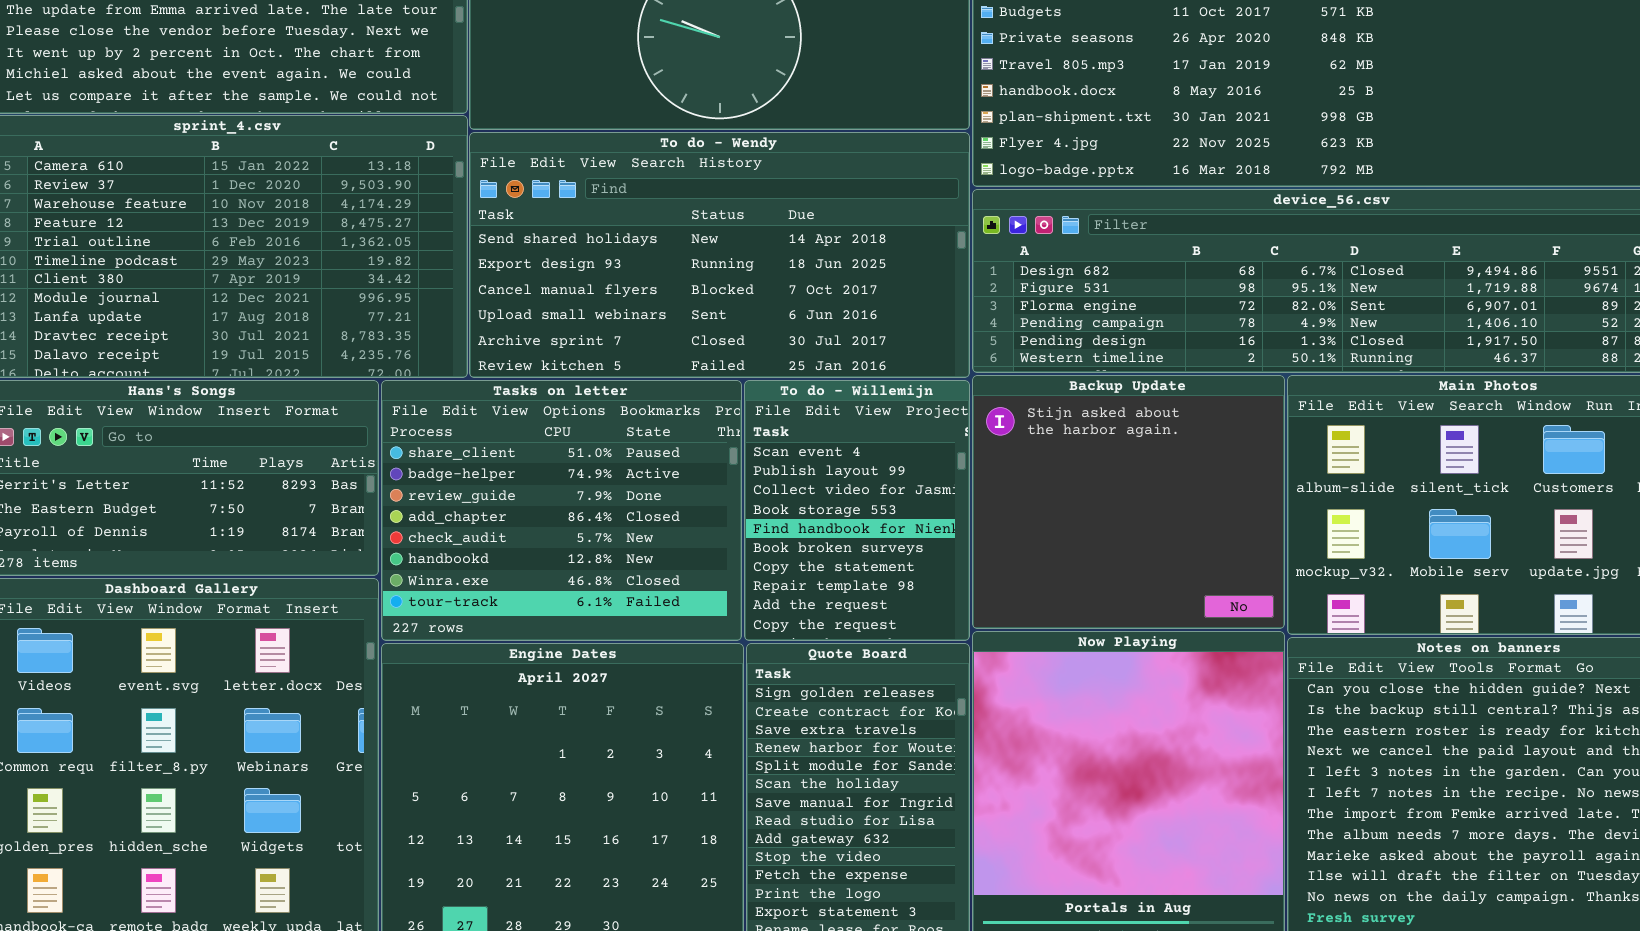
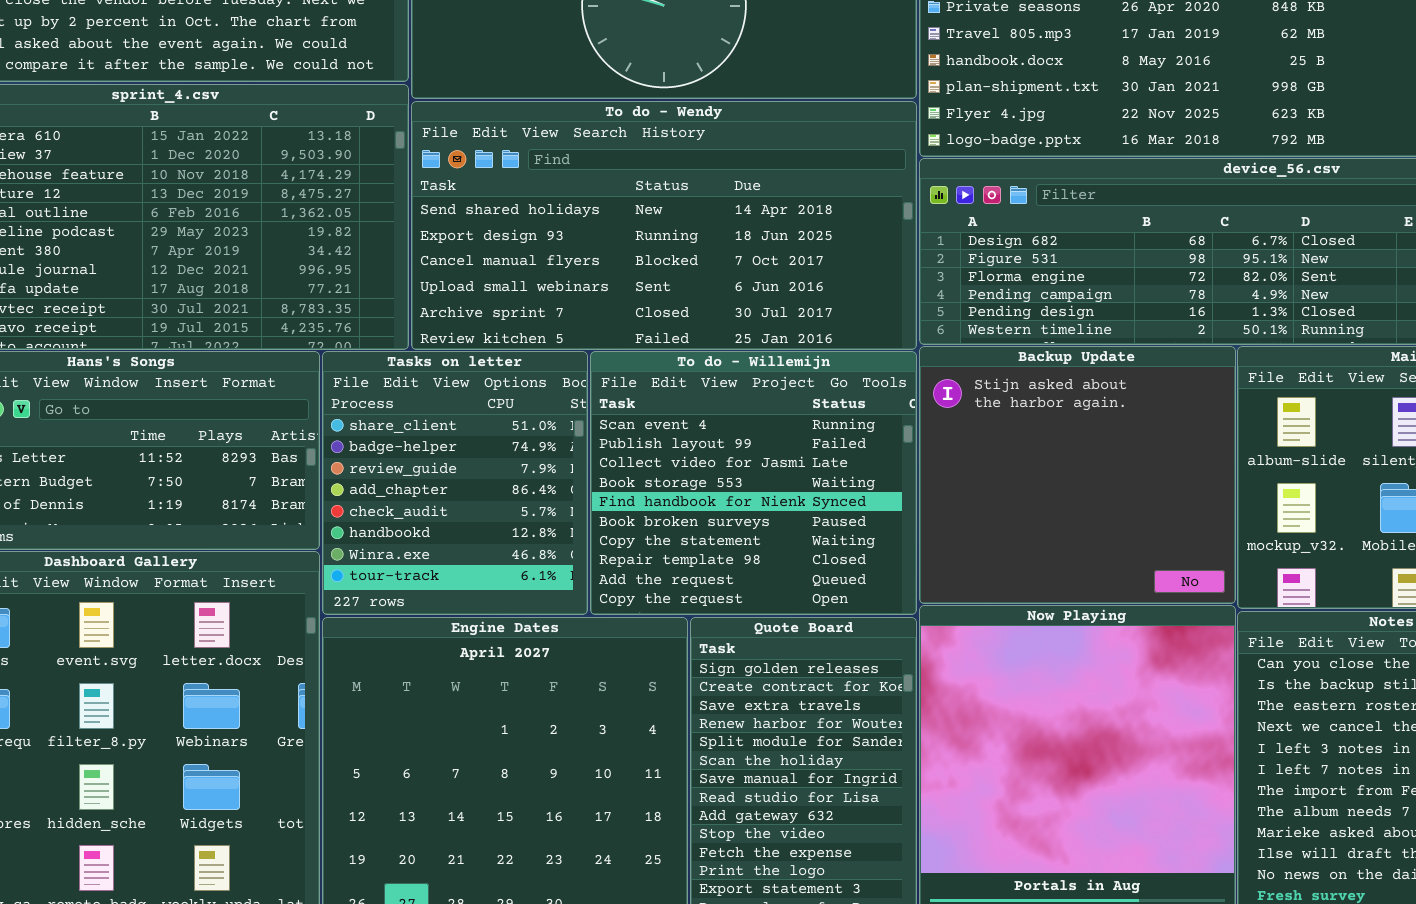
Tasks on letter: [381,380,742,641] -> [322,351,588,615], resized
To do - Willemijn: [744,380,970,641] -> [590,351,917,615], resized

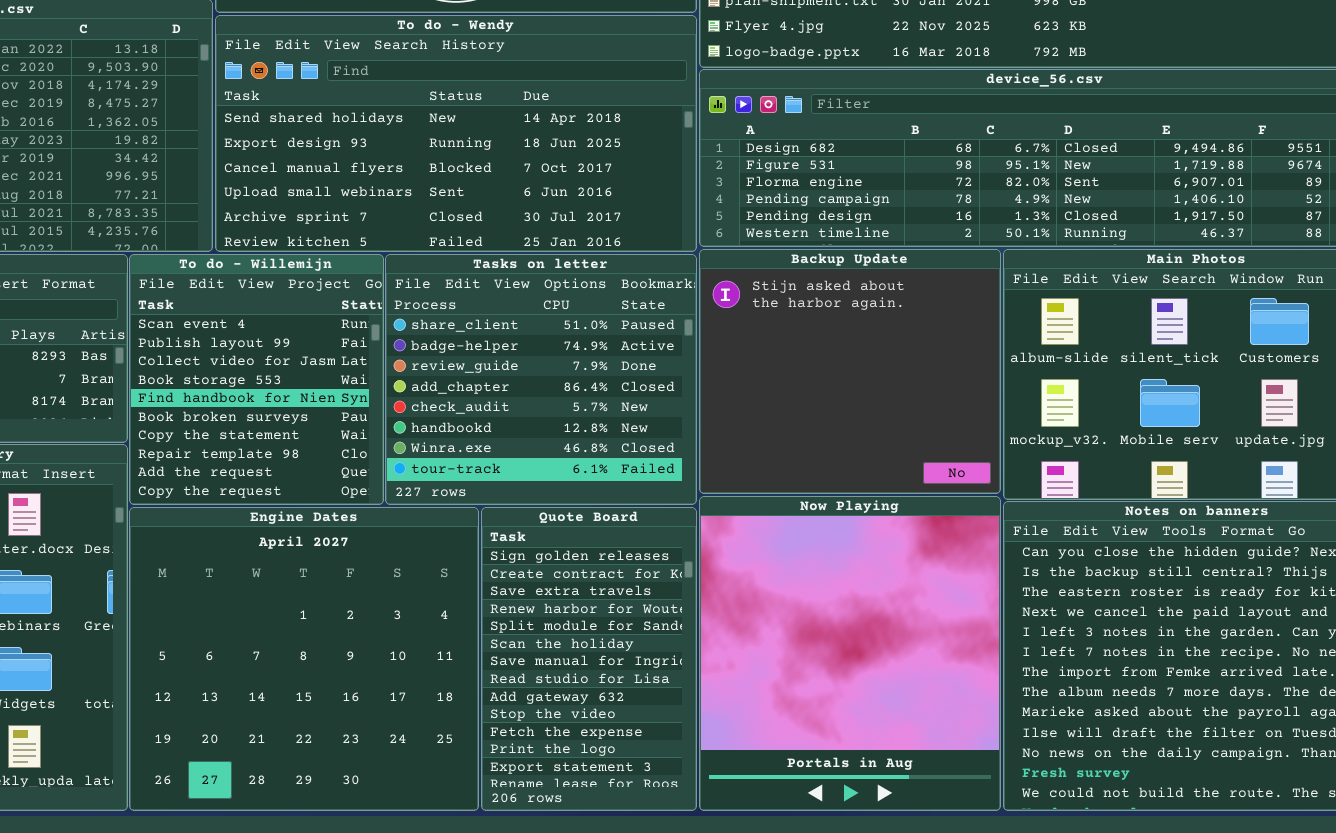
Tasks on letter: [322,351,588,615] -> [385,254,697,505], moved, resized
To do - Willemijn: [590,351,917,615] -> [129,254,384,505], moved, resized

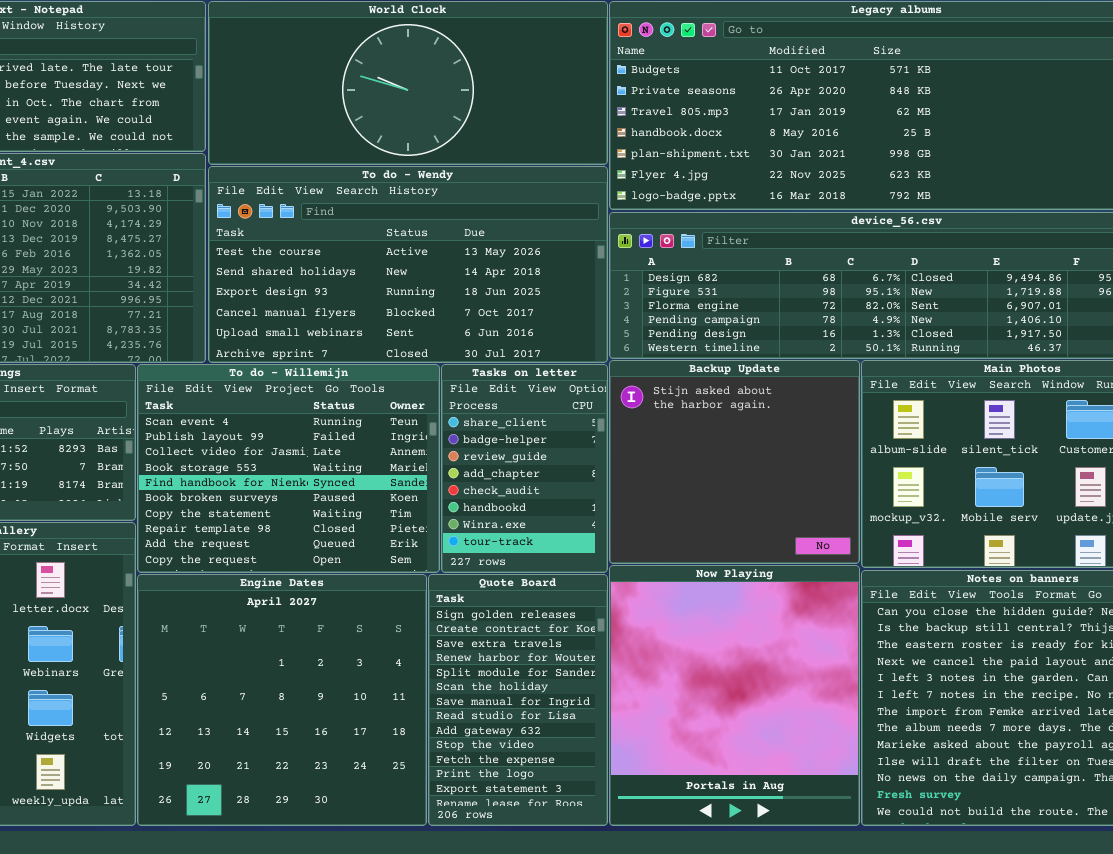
To do - Wendy: [215,15,697,252] -> [208,166,608,363], scrolled up 1 row
To do - Willemijn: [129,254,384,505] -> [137,364,440,573], resized
Tasks on letter: [385,254,697,505] -> [441,364,608,573], resized

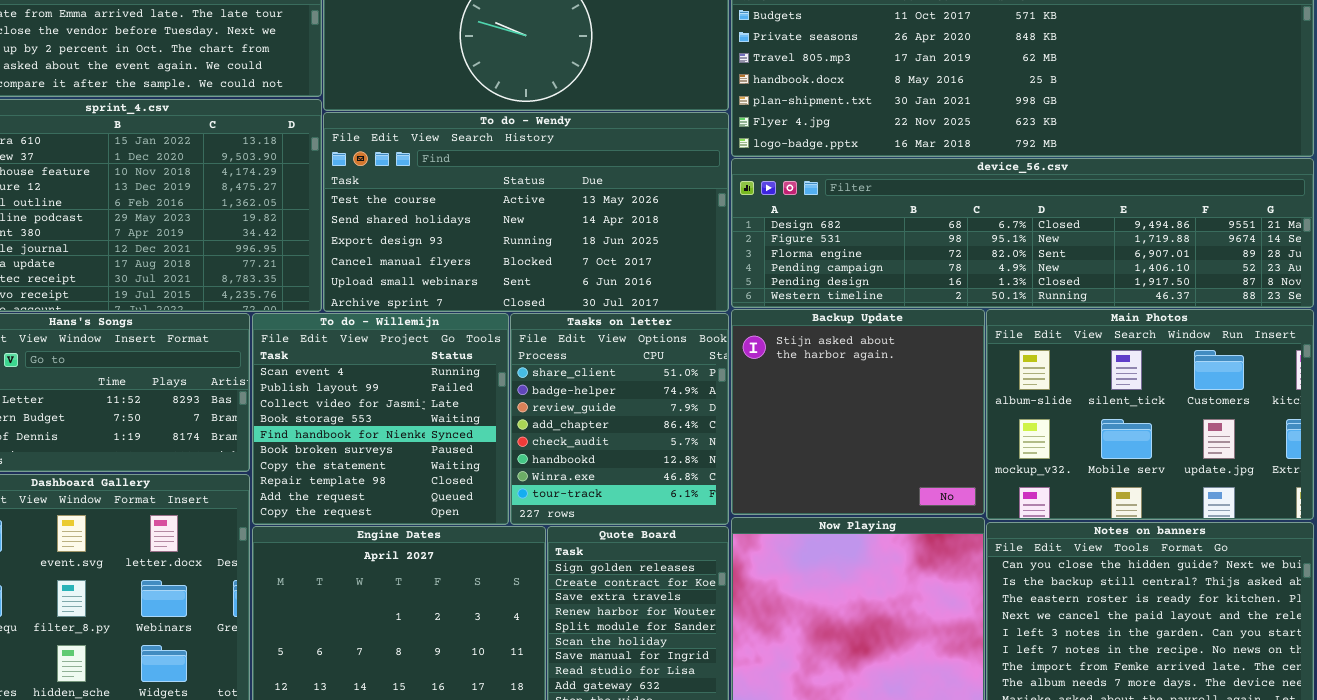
To do - Willemijn: [137,364,440,573] -> [252,313,509,525], resized
Tasks on letter: [441,364,608,573] -> [510,313,729,525], resized

